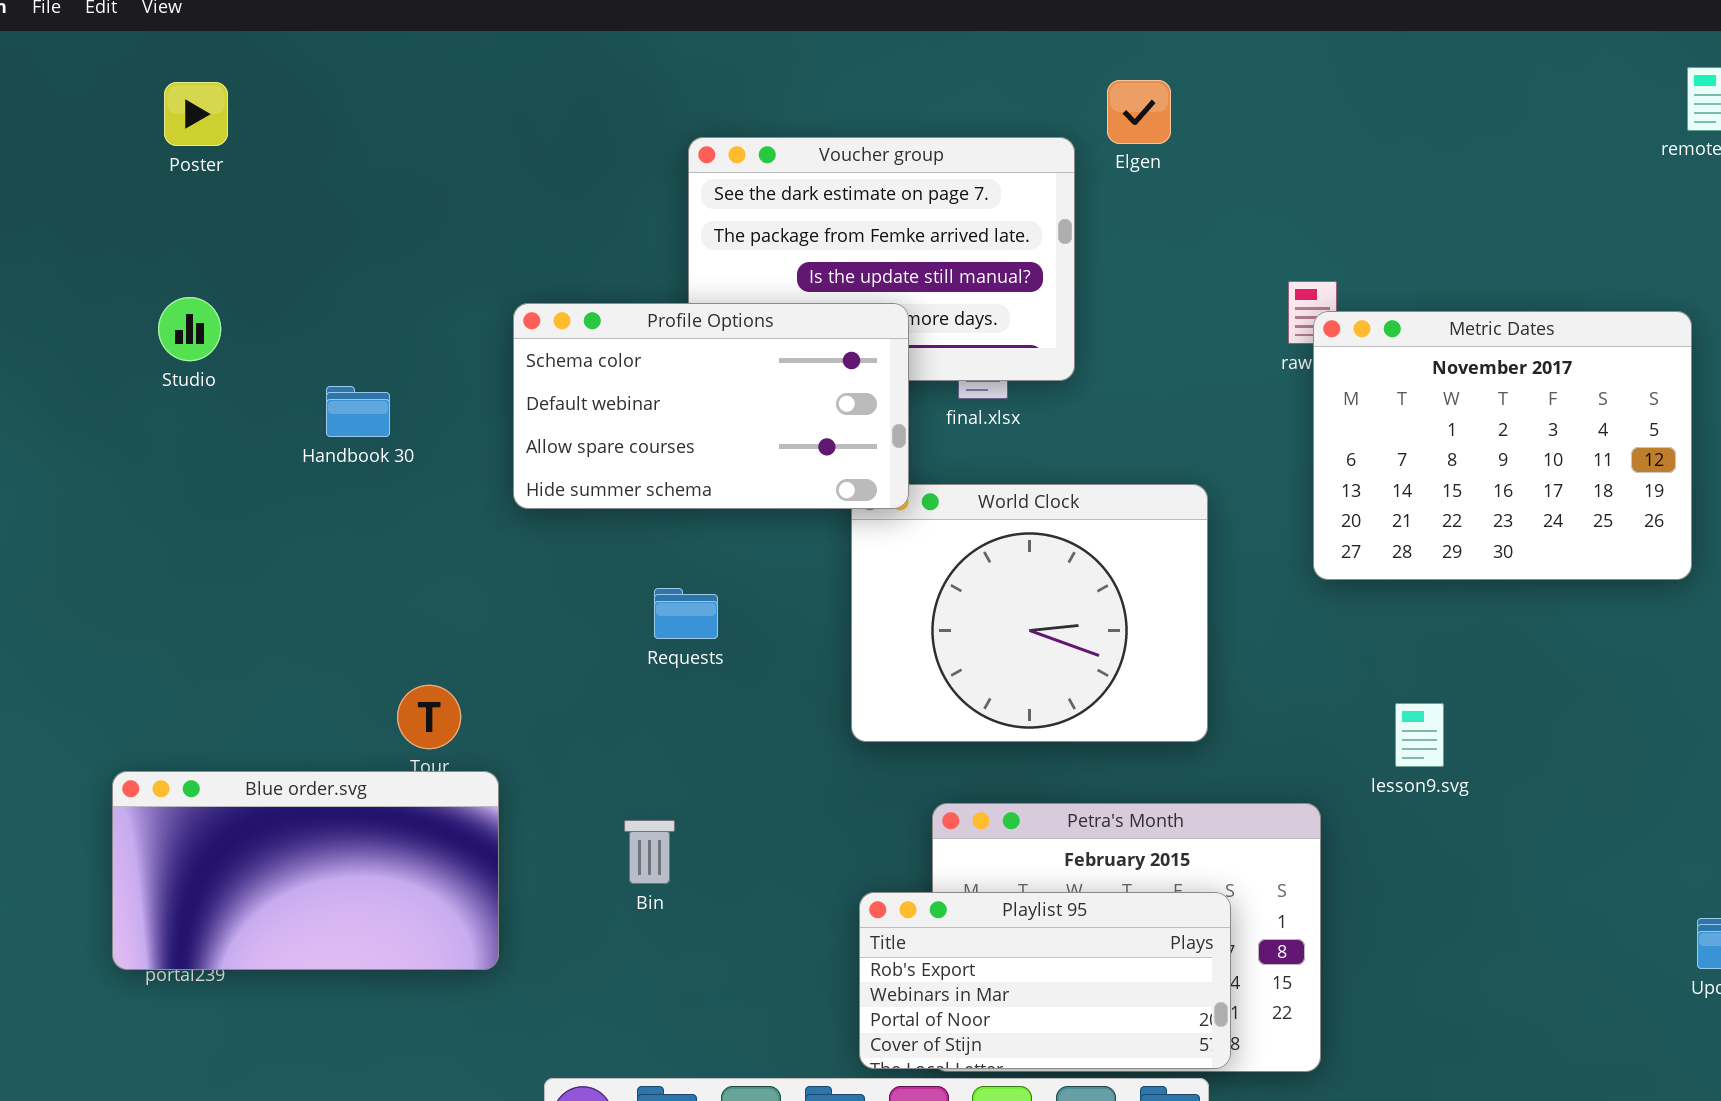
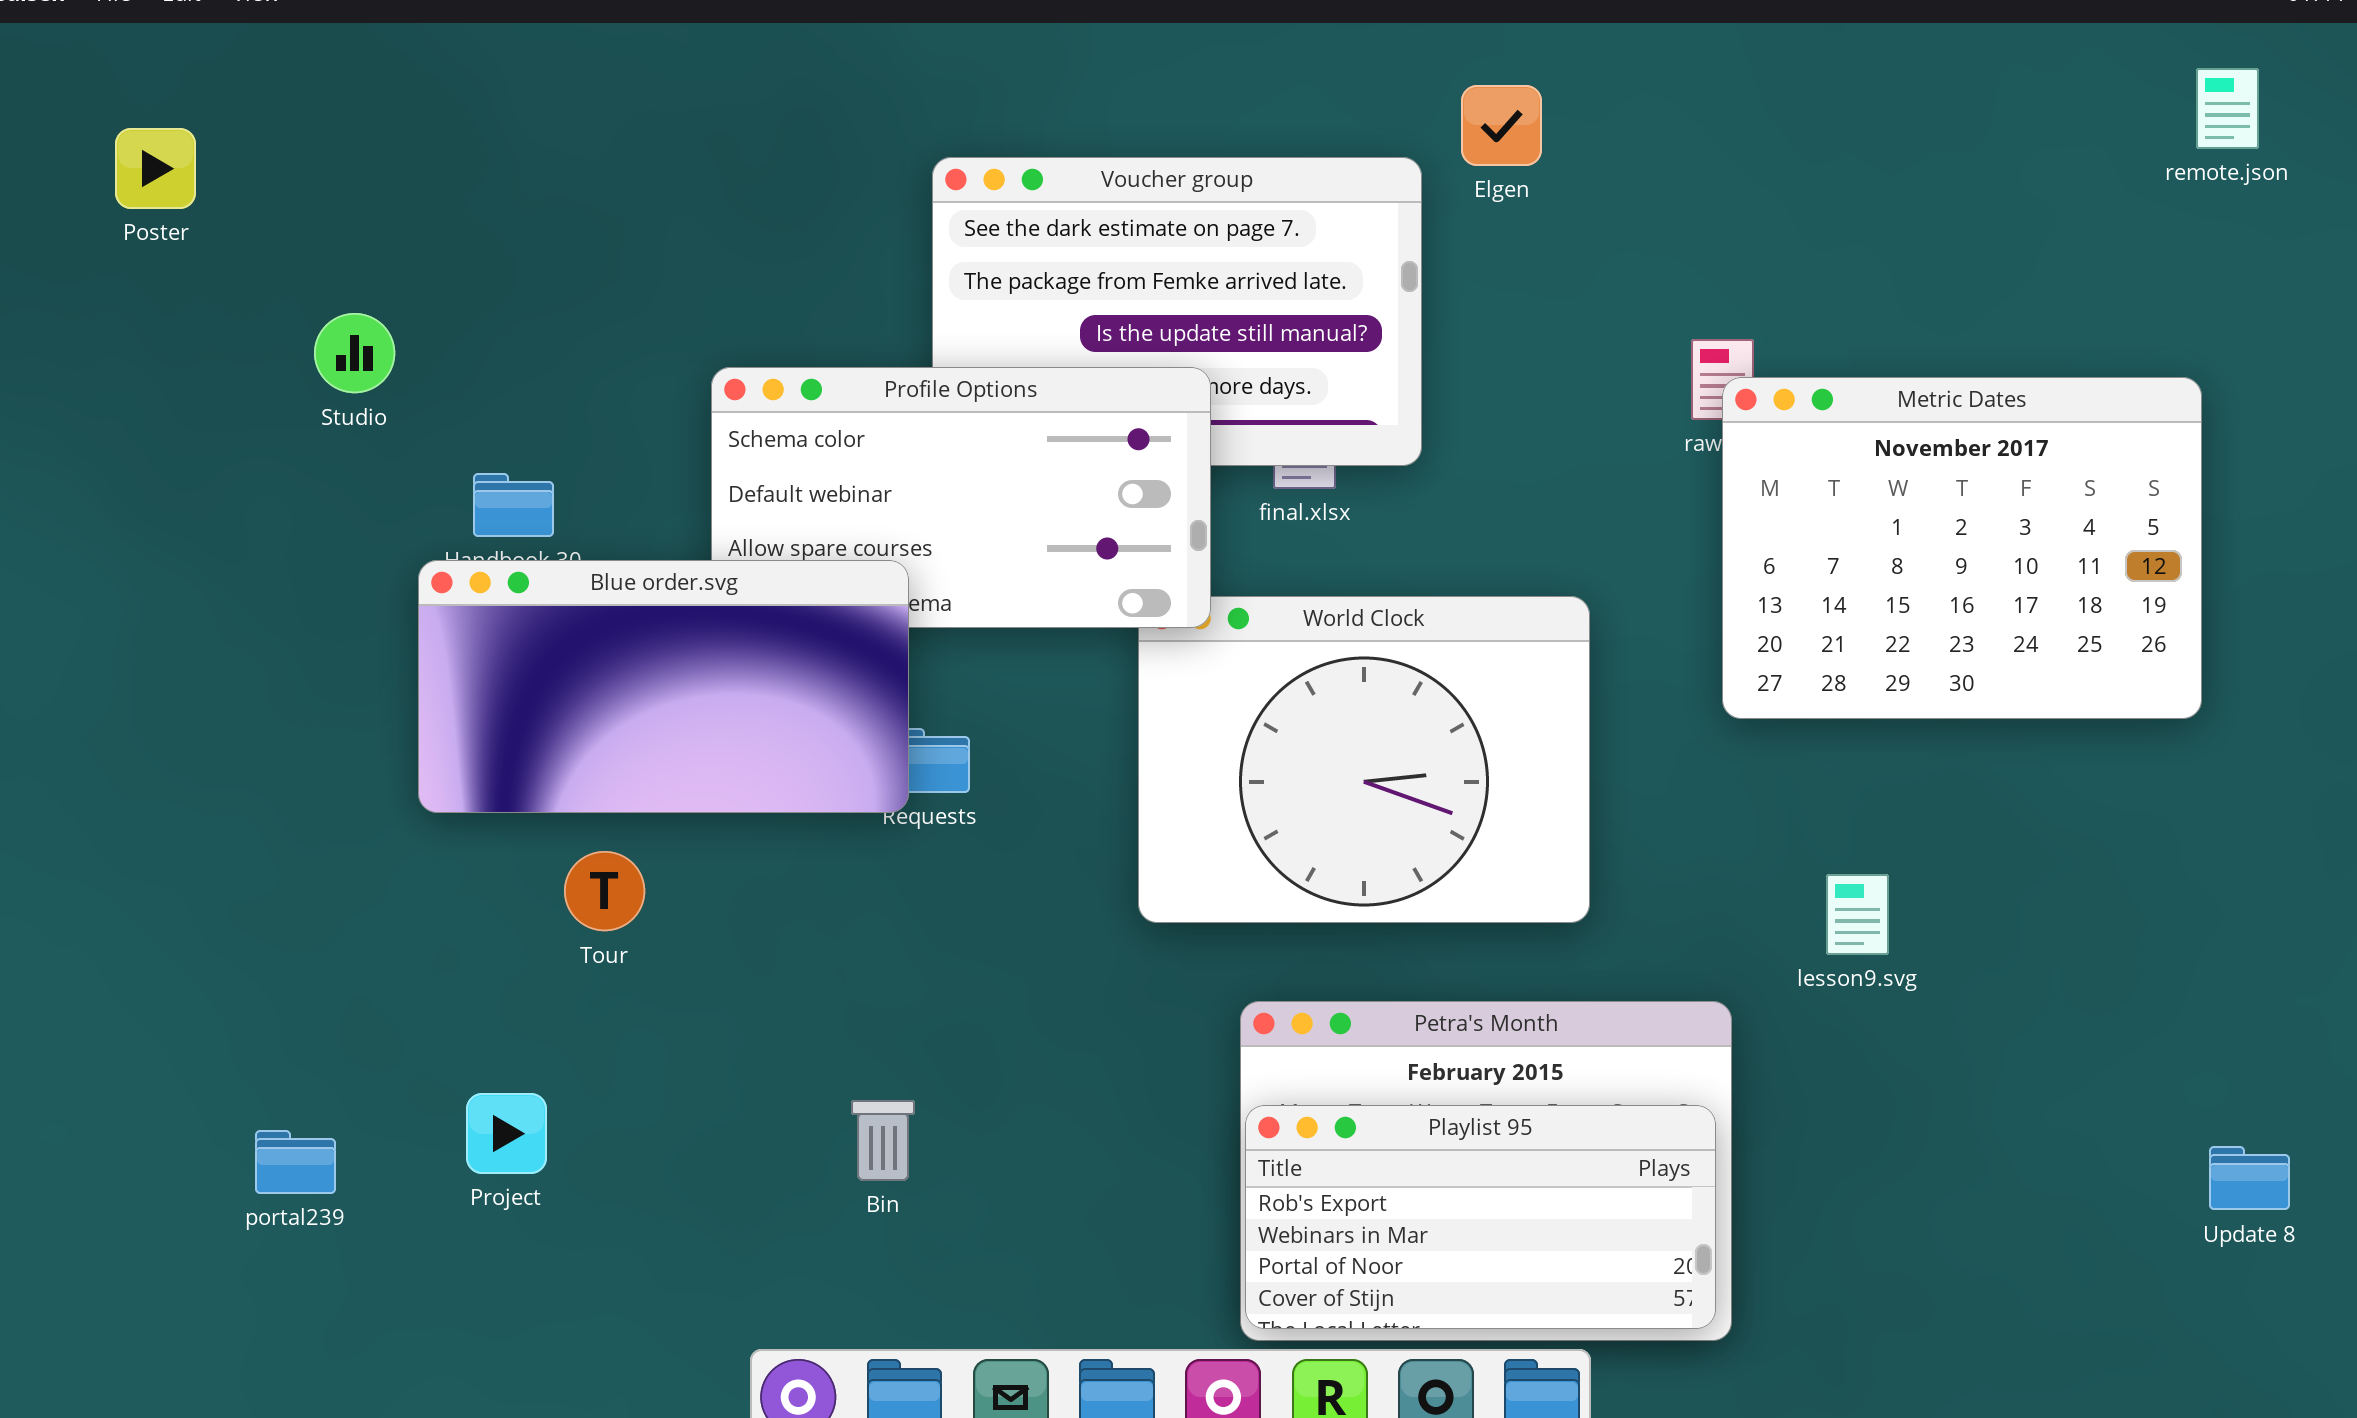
Poster: [164,82,228,146] -> [115,128,196,209], moved
Studio: [158,297,221,361] -> [314,313,395,393], moved
Blue order.svg: [112,771,499,970] -> [418,560,909,813], moved
Bin: [624,820,675,884] -> [851,1100,915,1181], moved
Playlist 95: [859,892,1231,1069] -> [1245,1105,1716,1329], moved

